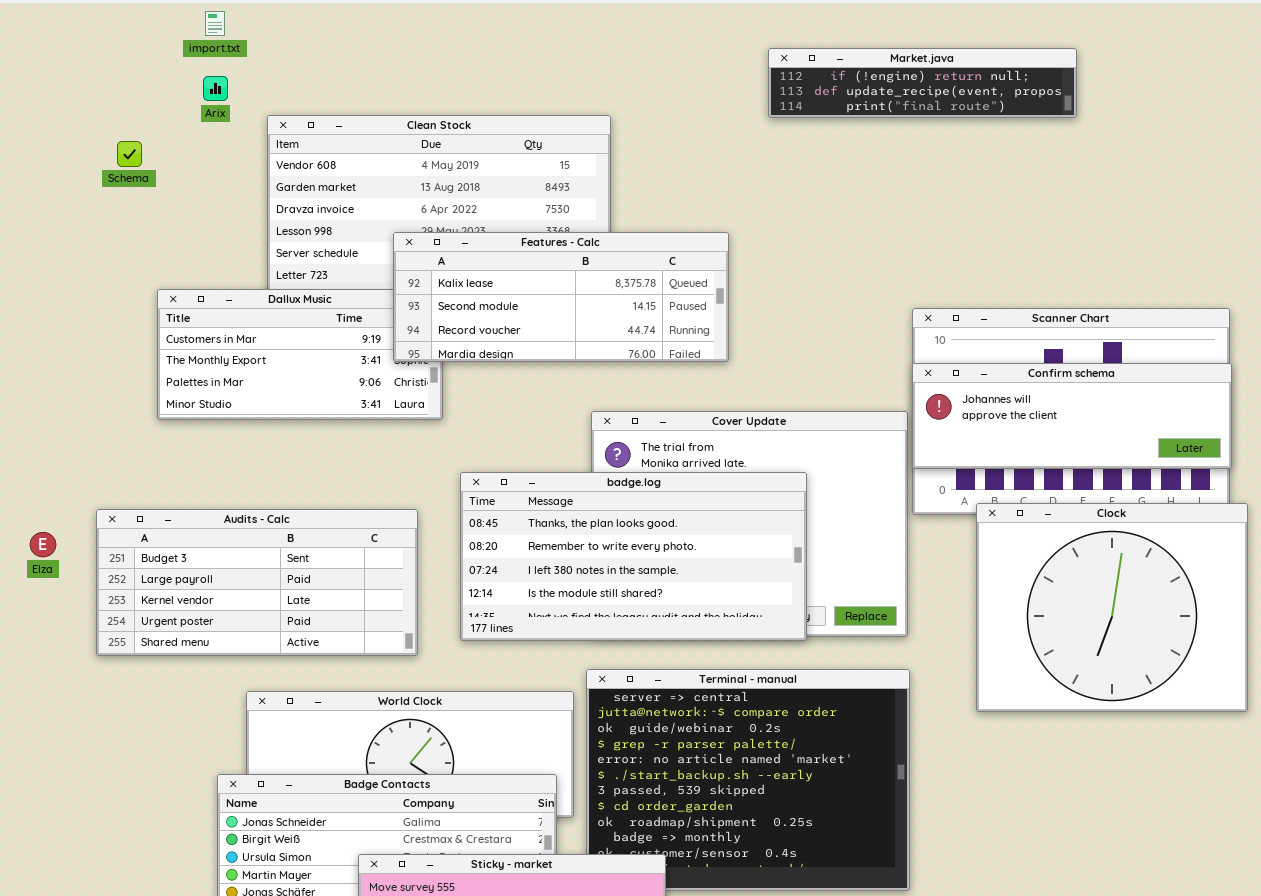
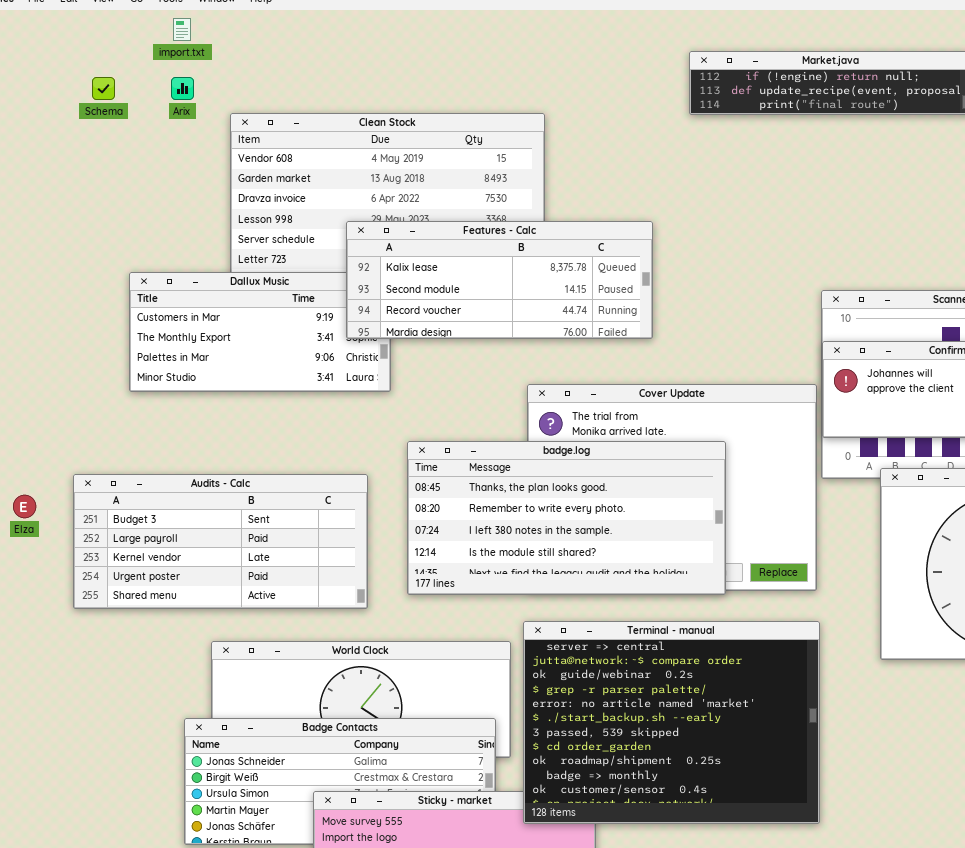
Schema: [117,141,142,167] -> [92,77,115,100], moved
Terminal - manual: [586,669,910,891] -> [523,621,820,824], raised

